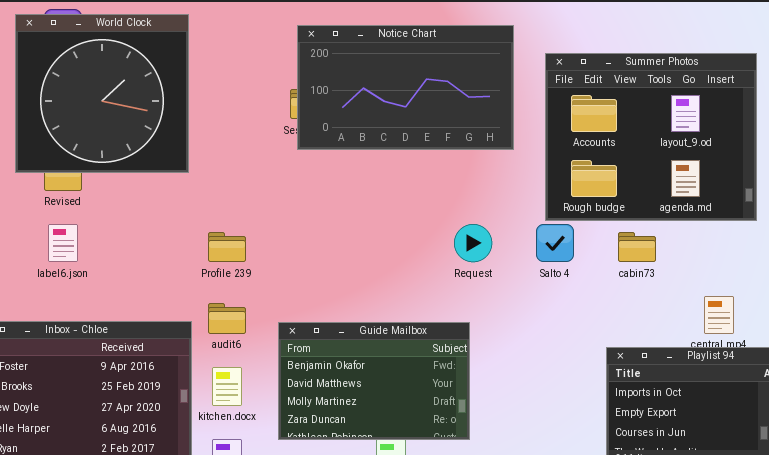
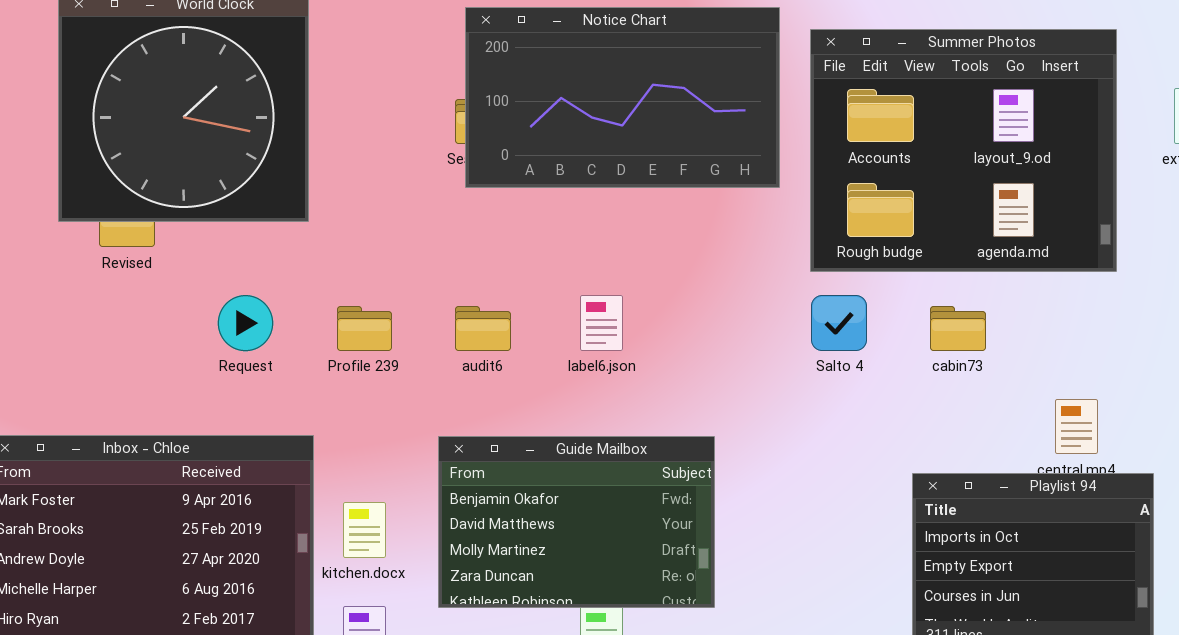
Summer Photos: [545,53,757,221] -> [810,29,1117,272], moved
label6.json: [48,224,78,262] -> [580,295,623,351], moved
Request: [454,224,492,262] -> [218,295,273,351], moved
audit6: [208,303,246,334] -> [455,306,511,351], moved

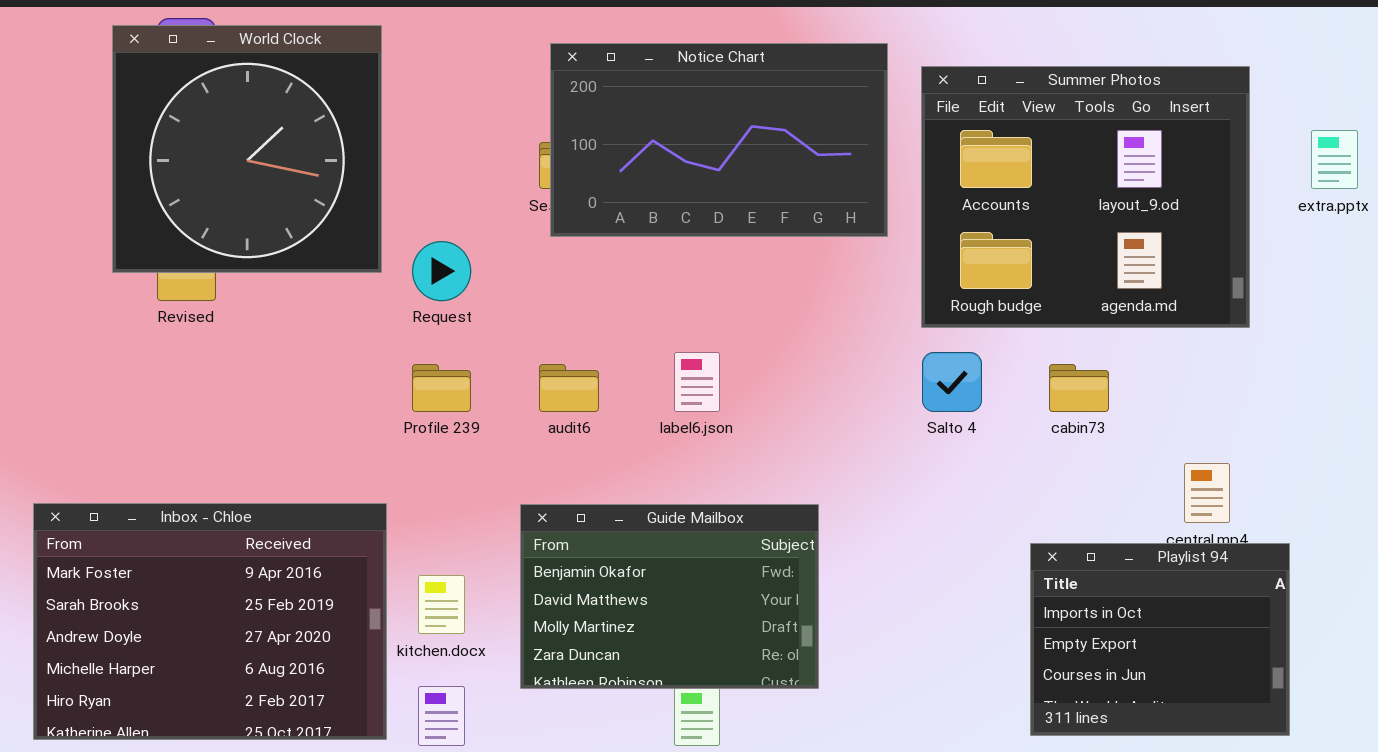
Request: [218,295,273,351] -> [412,241,471,301], moved

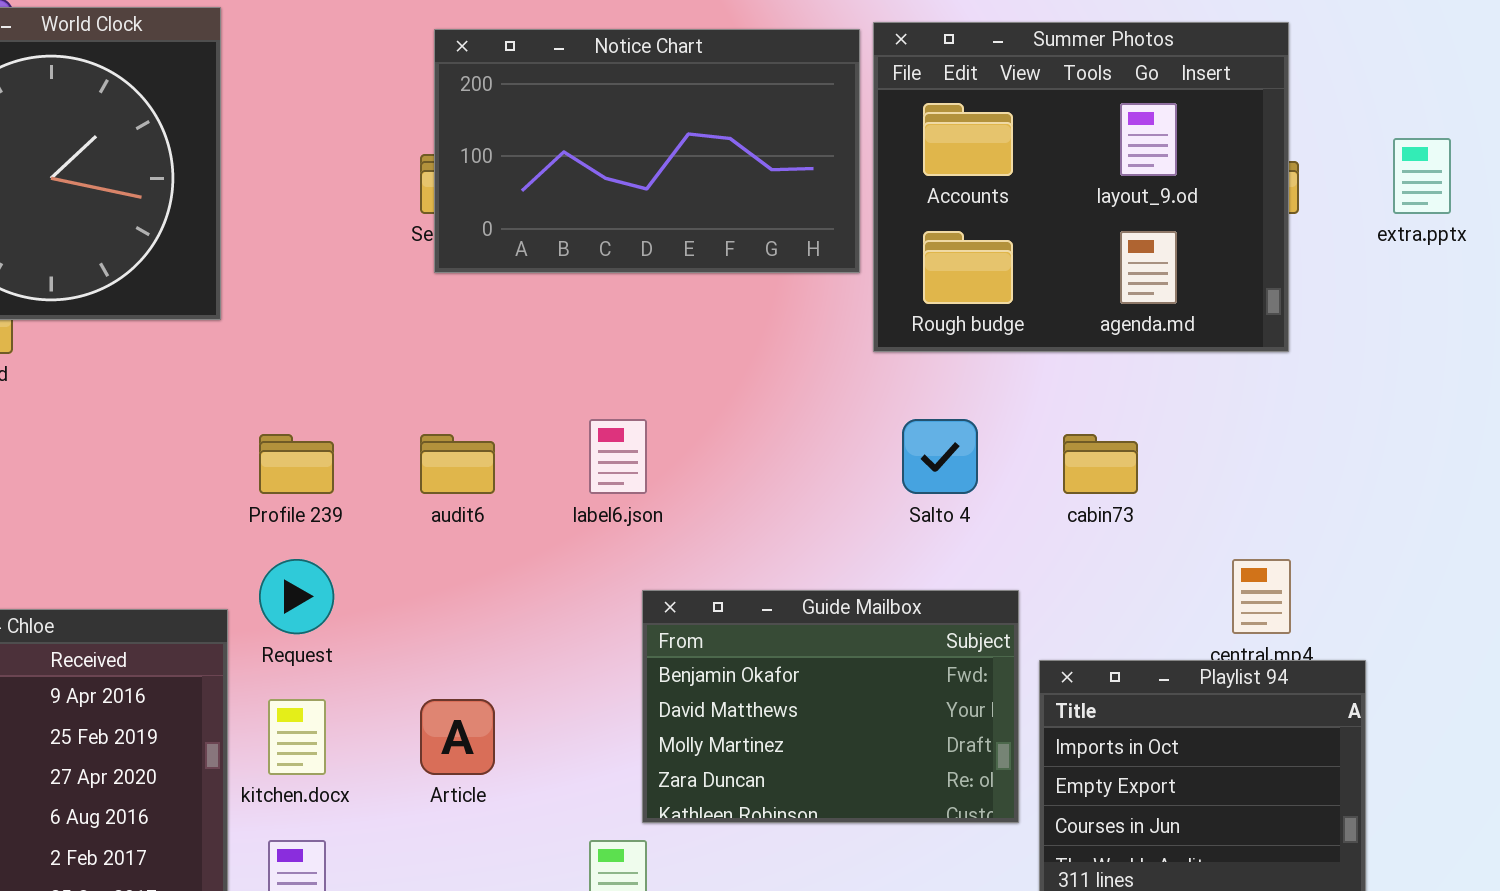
Summer Photos: [921,66,1250,328] -> [873,22,1289,352], moved
Request: [412,241,471,301] -> [259,559,334,634], moved
Guide Mailbox: [520,504,819,689] -> [642,590,1019,823], moved

